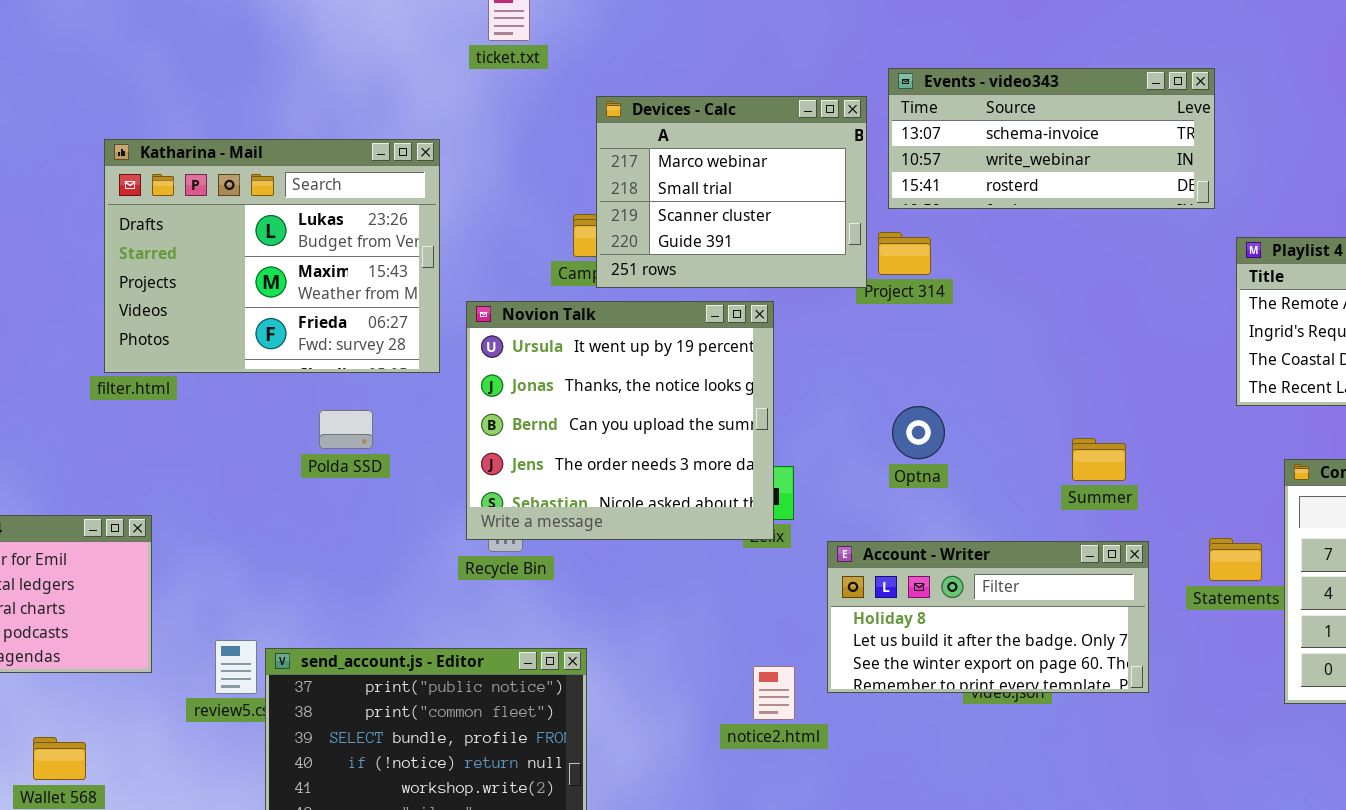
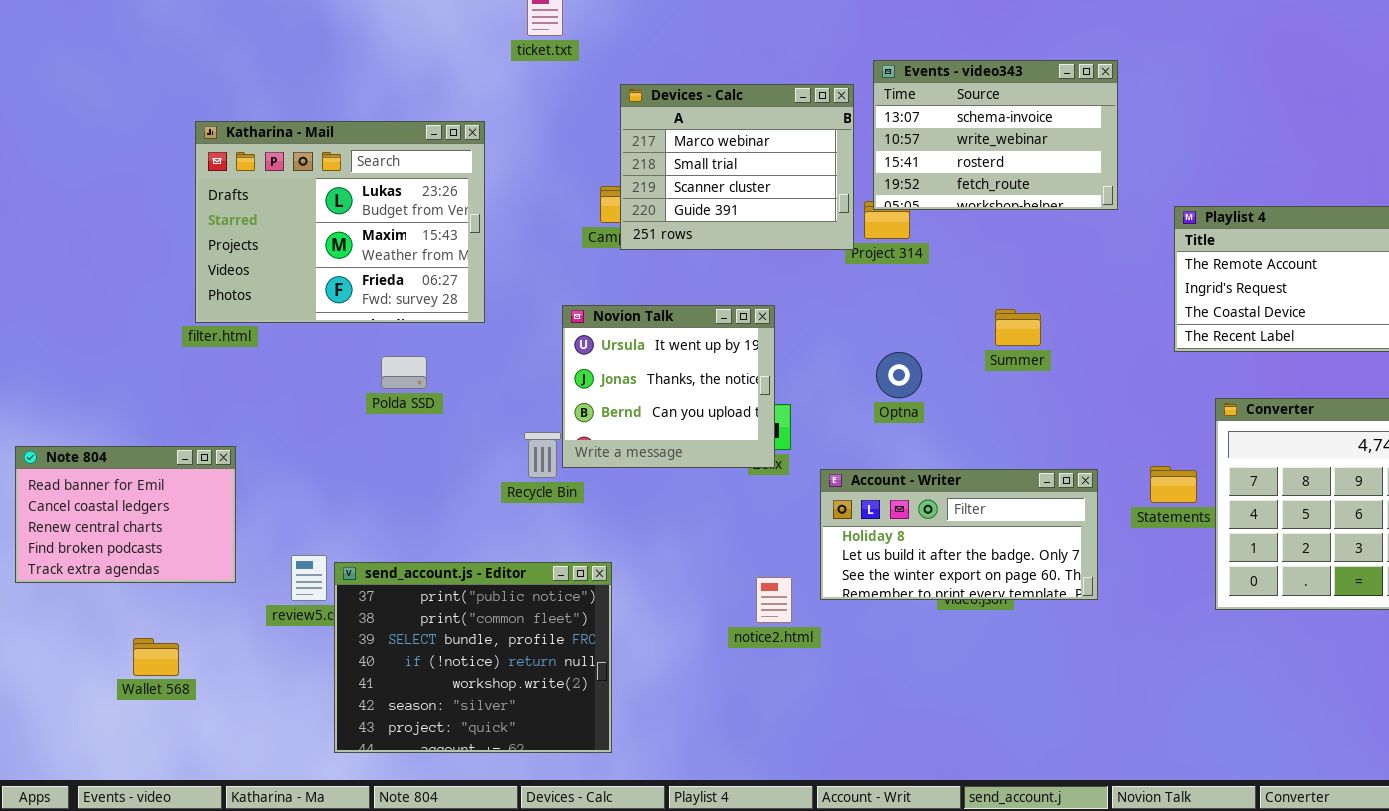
Events - video343: [888,68,1215,209] -> [873,60,1118,210], resized
Novion Talk: [466,301,774,540] -> [562,305,775,468], resized
Summer: [1072,438,1126,481] -> [995,309,1041,346], moved

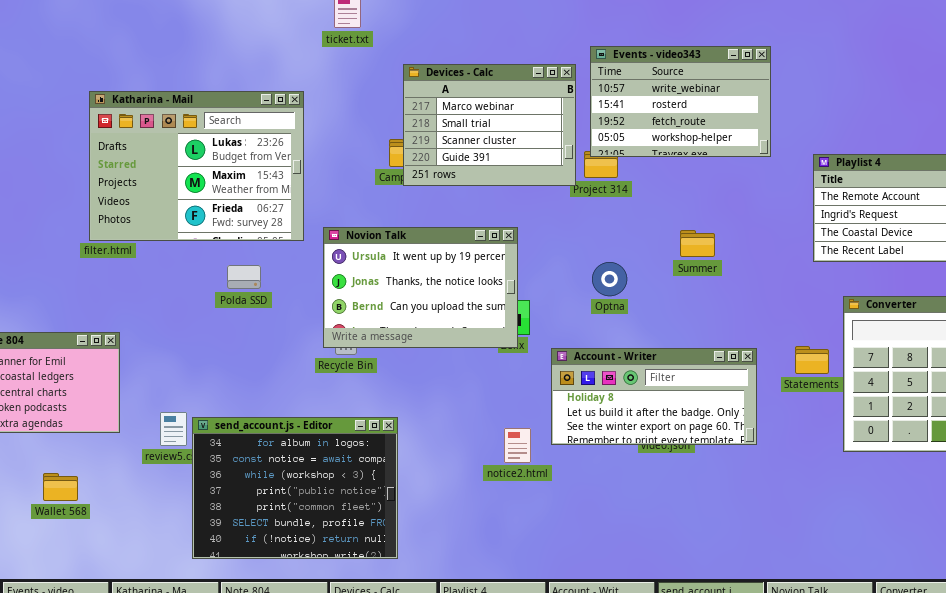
Events - video343: [873,60,1118,210] -> [590,46,771,157], scrolled down 1 row
Novion Talk: [562,305,775,468] -> [323,227,518,348], resized
send_account.js - Editor: [334,562,612,753] -> [192,417,398,559], scrolled up 3 rows

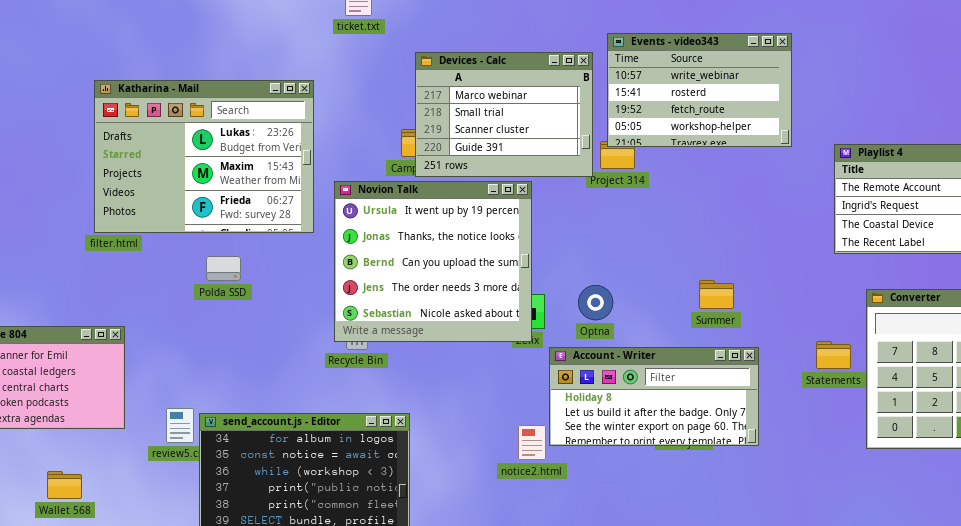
Novion Talk: [323,227,518,348] -> [334,181,532,342], resized
Summer: [680,230,715,257] -> [699,280,734,309], moved
Optna: [592,262,627,296] -> [578,285,613,320], moved
Polda SSD: [227,265,261,289] -> [206,256,241,281], moved
Account - Writer: [551,348,757,445] -> [549,347,759,446], moved

